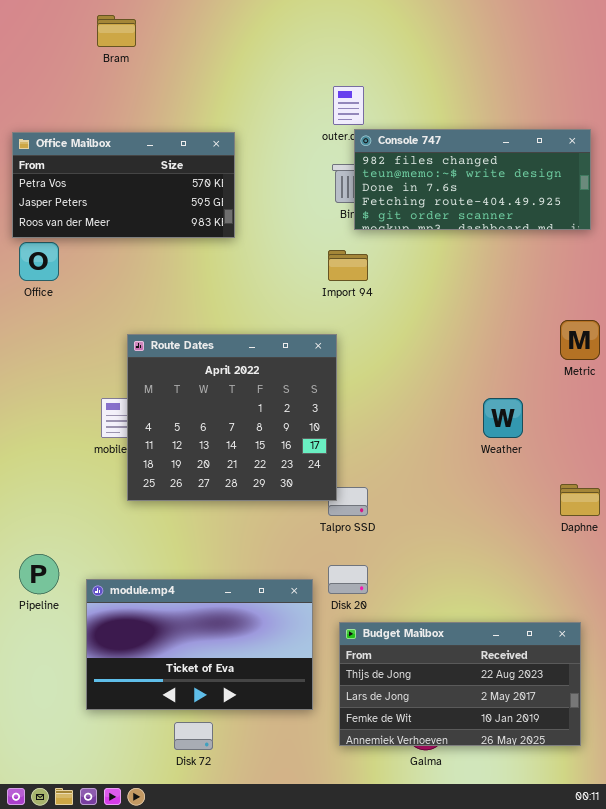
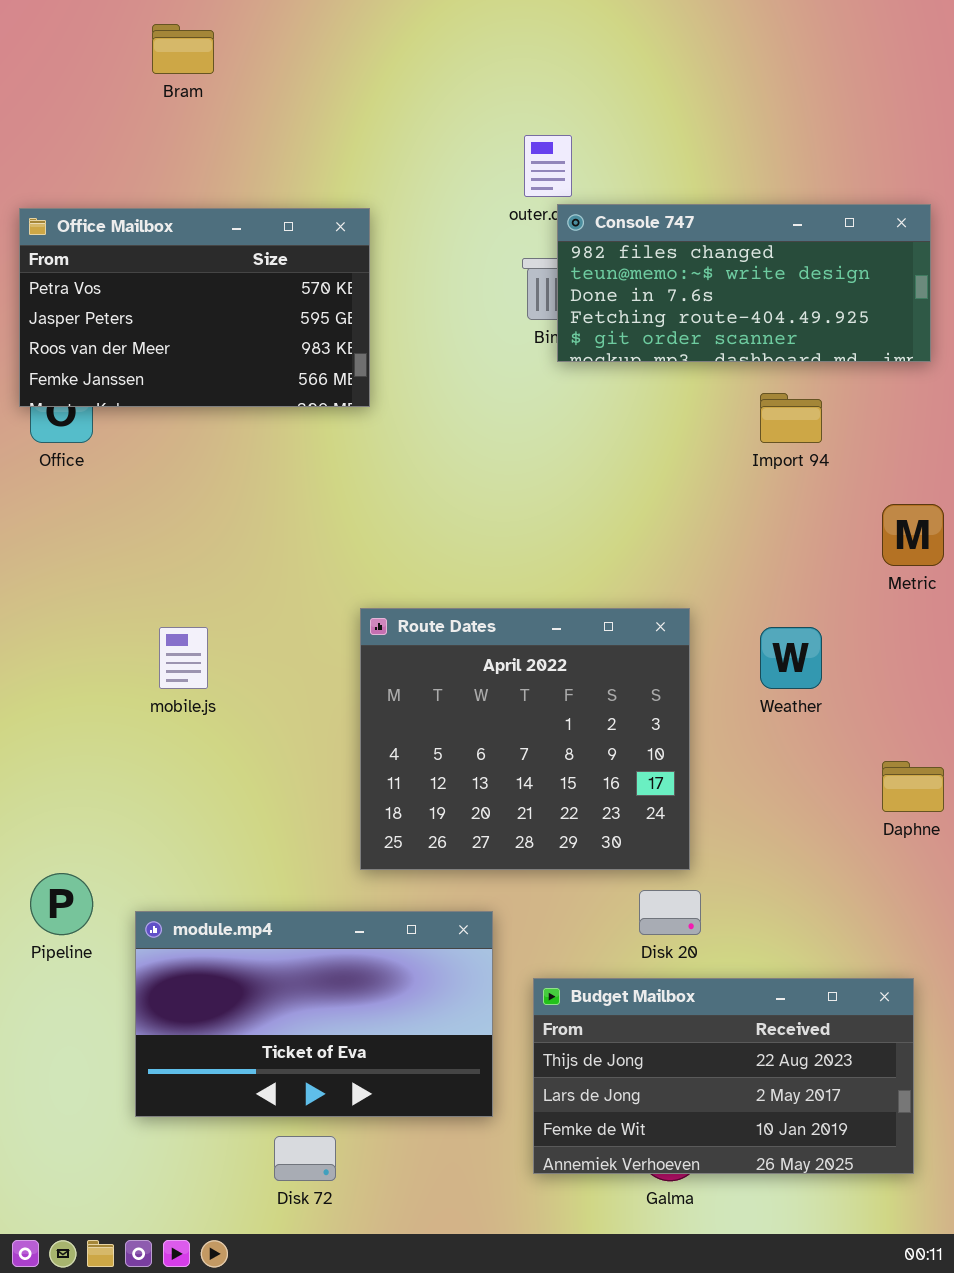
Office Mailbox: [12,132,235,238] -> [19,208,370,407], resized
Import 94: [328,250,368,281] -> [760,393,822,443], moved
Route Dates: [127,334,337,501] -> [360,608,690,870], moved
Disk 20: [328,565,368,594] -> [639,890,701,935], moved

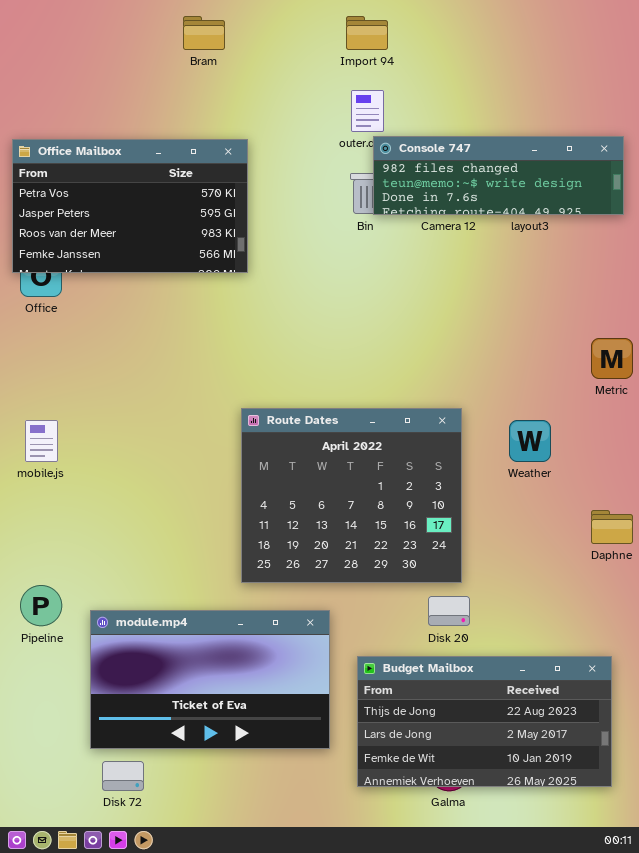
Bram: [152,24,214,74] -> [183,16,225,50], moved
Console 747: [557,204,931,362] -> [373,136,624,215], resized
Import 94: [760,393,822,443] -> [346,16,388,50], moved
mobile.js: [159,627,208,689] -> [25,420,58,462], moved
Disk 72: [274,1136,336,1181] -> [102,761,144,791], moved

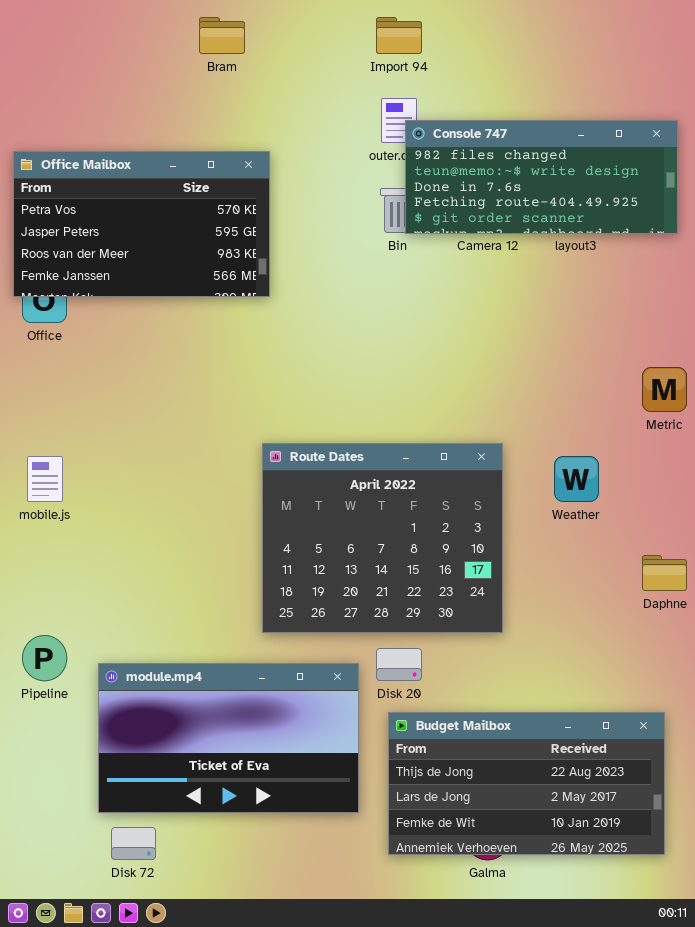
Console 747: [373,136,624,215] -> [405,120,678,234], resized
Disk 20: [428,596,470,626] -> [376,648,422,681], moved

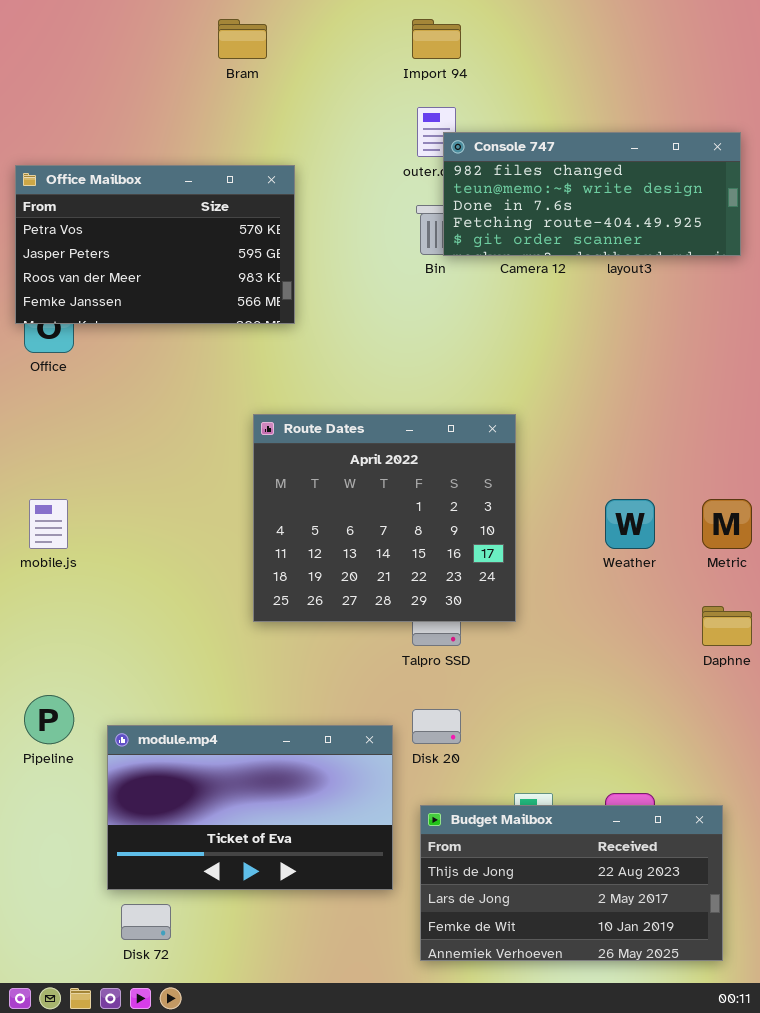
Metric: [642,367,687,412] -> [702,499,752,549], moved
Route Dates: [262,443,503,633] -> [253,414,516,622], moved
Budget Mailbox: [388,712,665,855] -> [420,805,723,961], moved

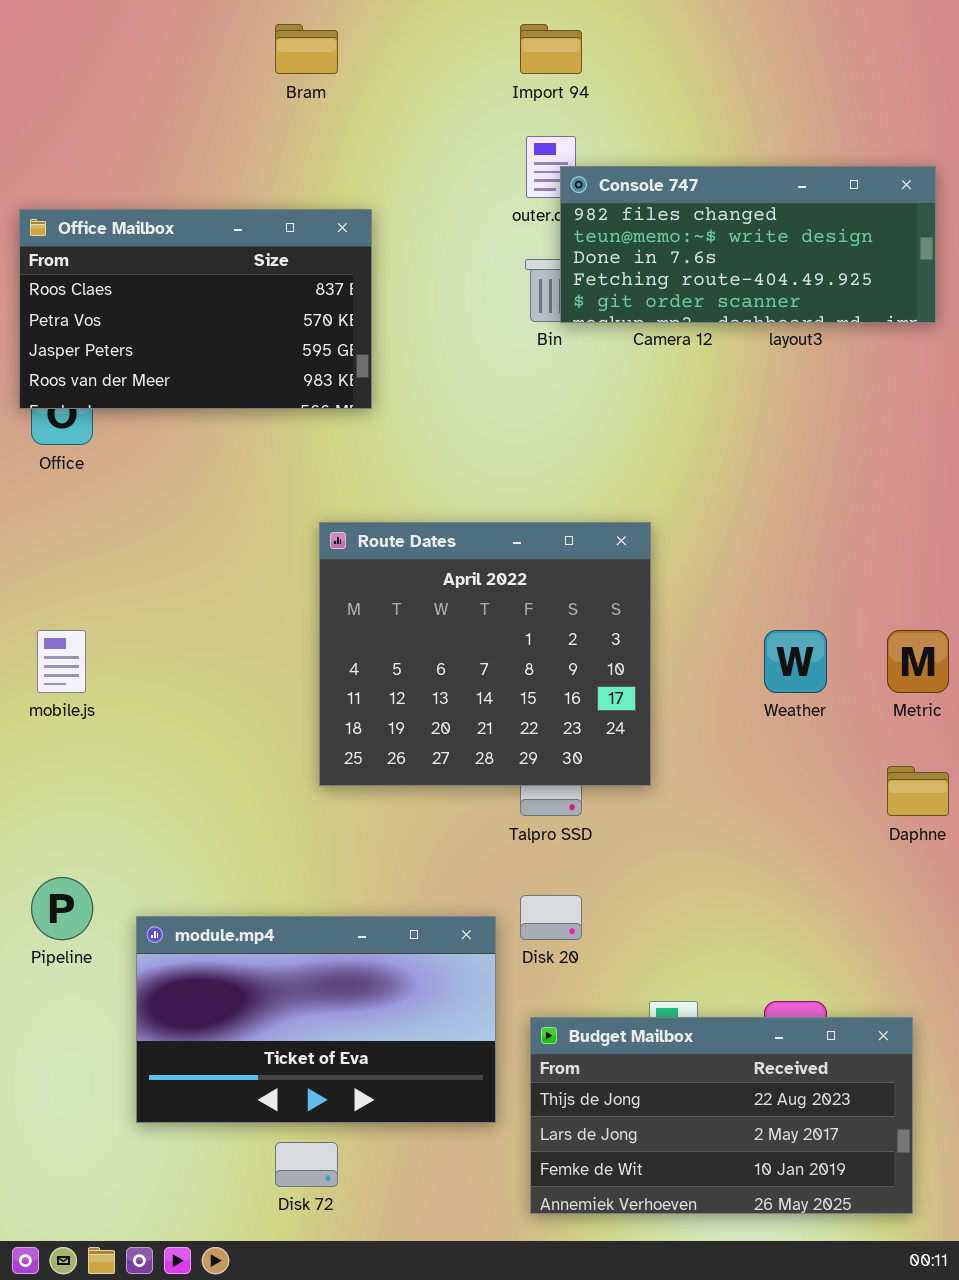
Office Mailbox: [15,165,295,324] -> [19,209,372,409], scrolled up 1 row
Disk 72: [121,904,171,940] -> [275,1142,338,1187], moved

